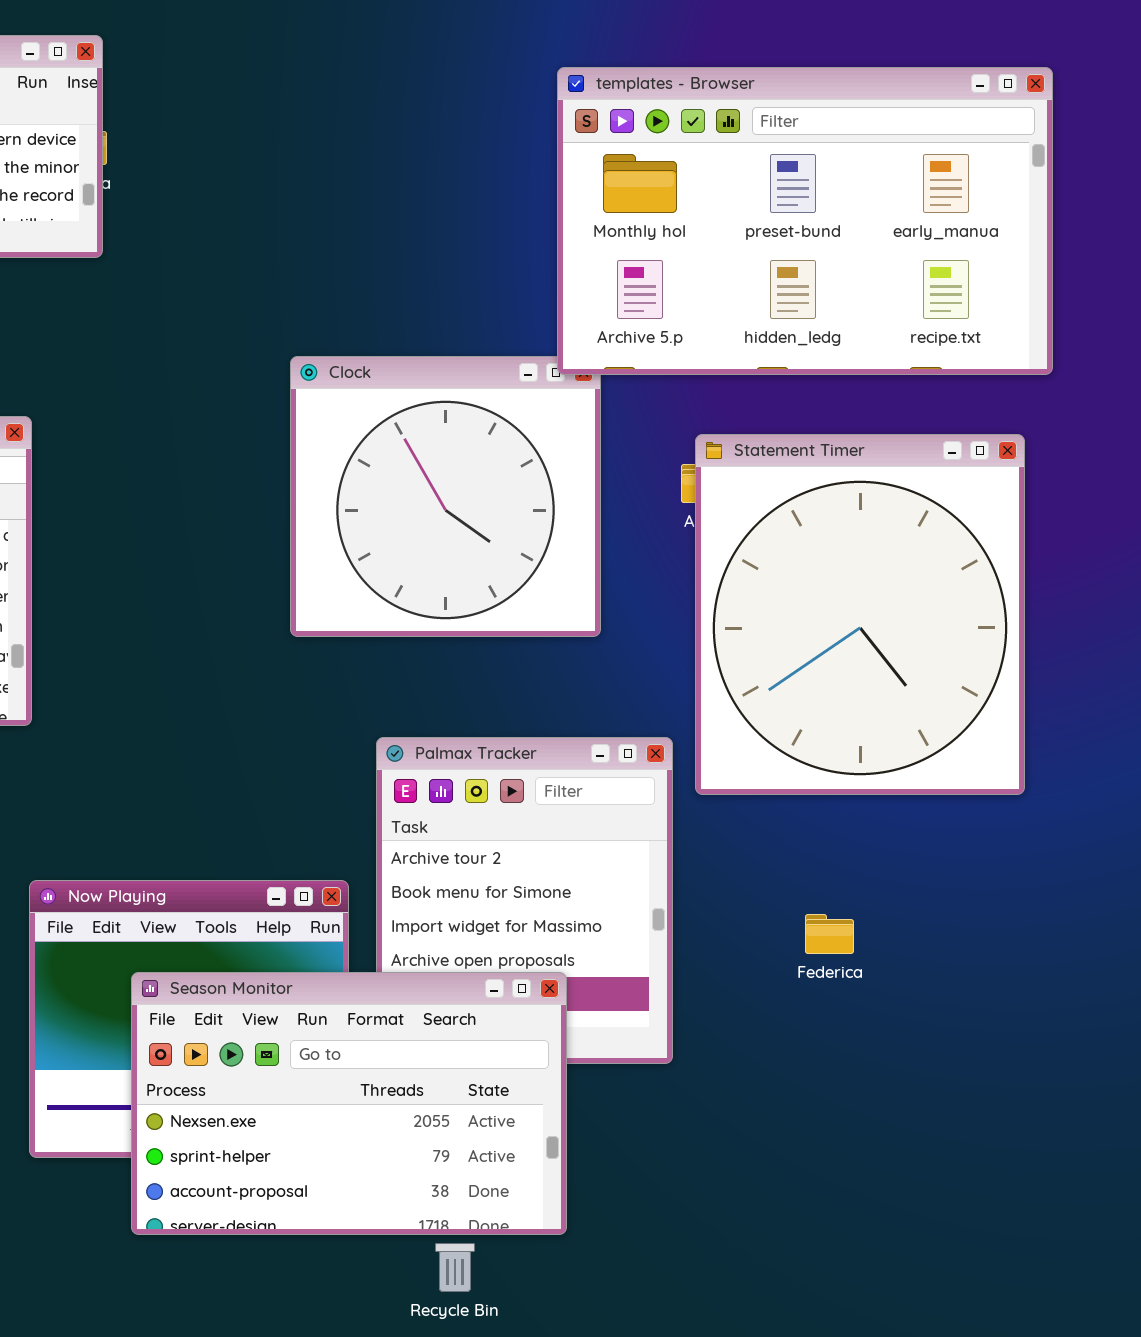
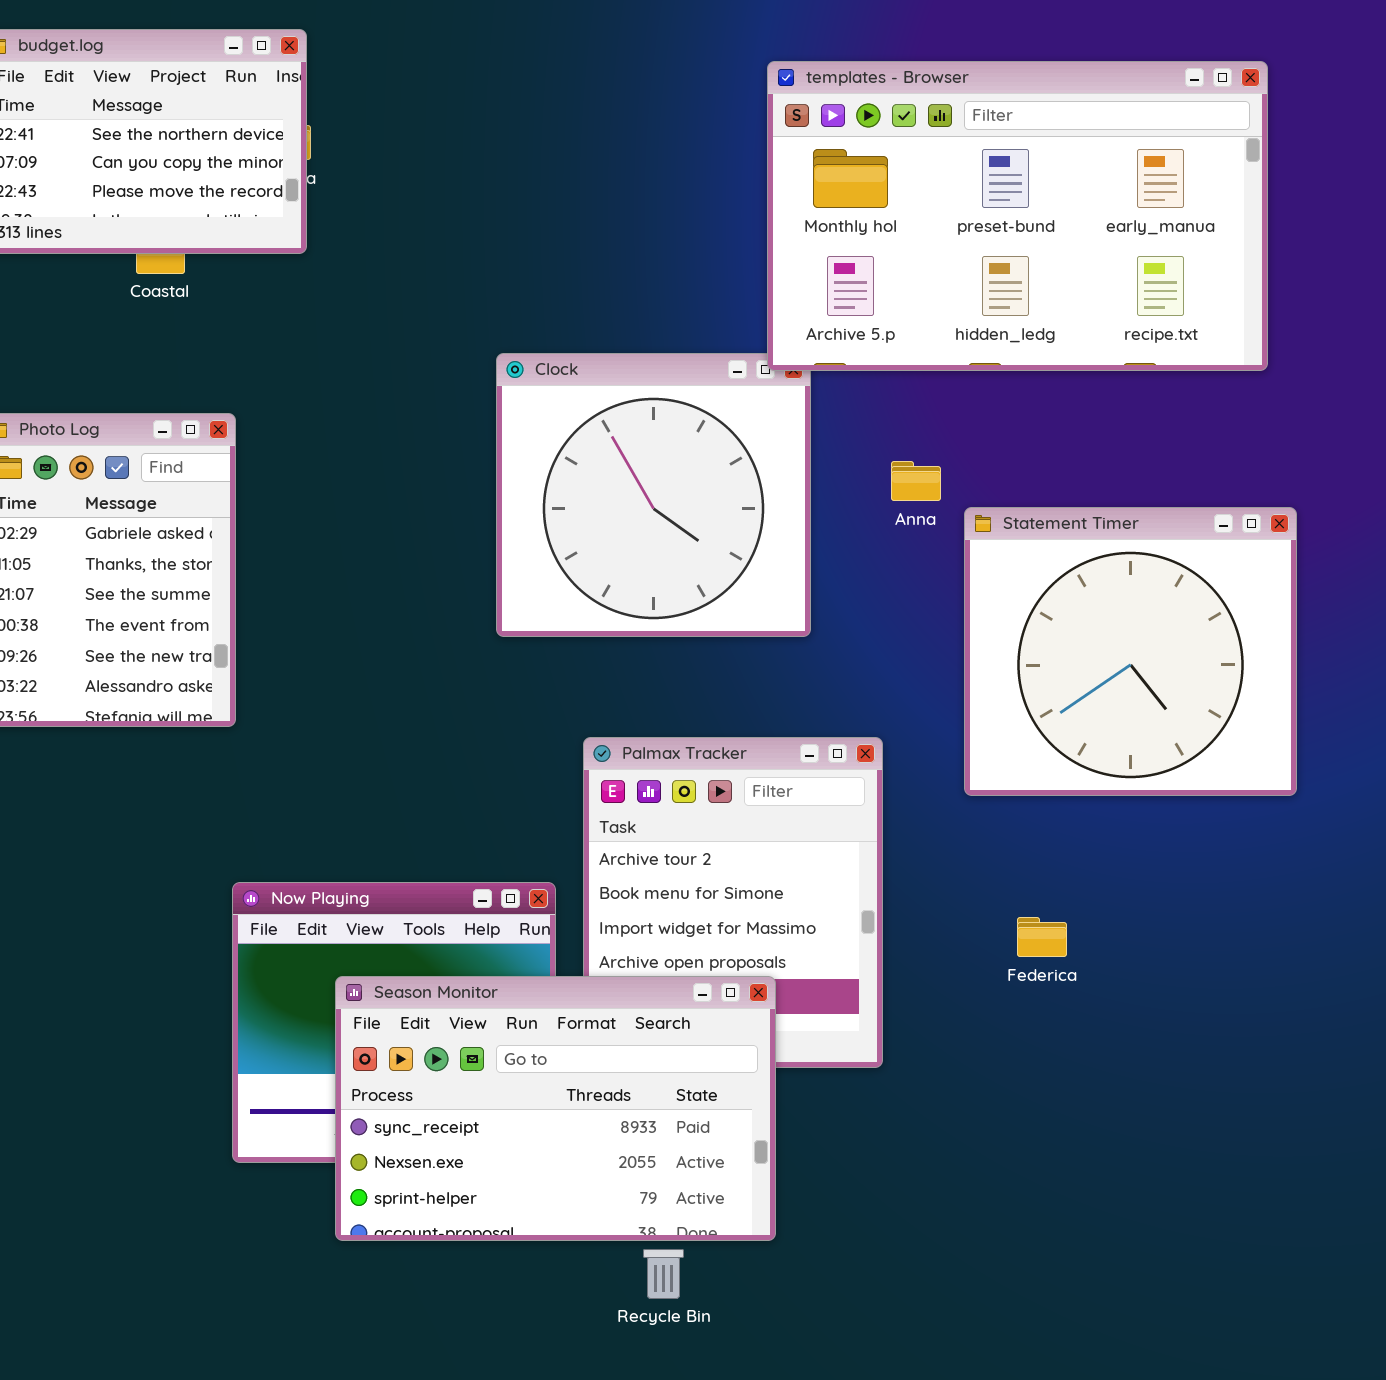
Statement Timer: [695,434,1025,795] -> [964,507,1297,796], moved, resized
Season Monitor: [131,972,567,1235] -> [335,976,776,1241], scrolled up 1 row

